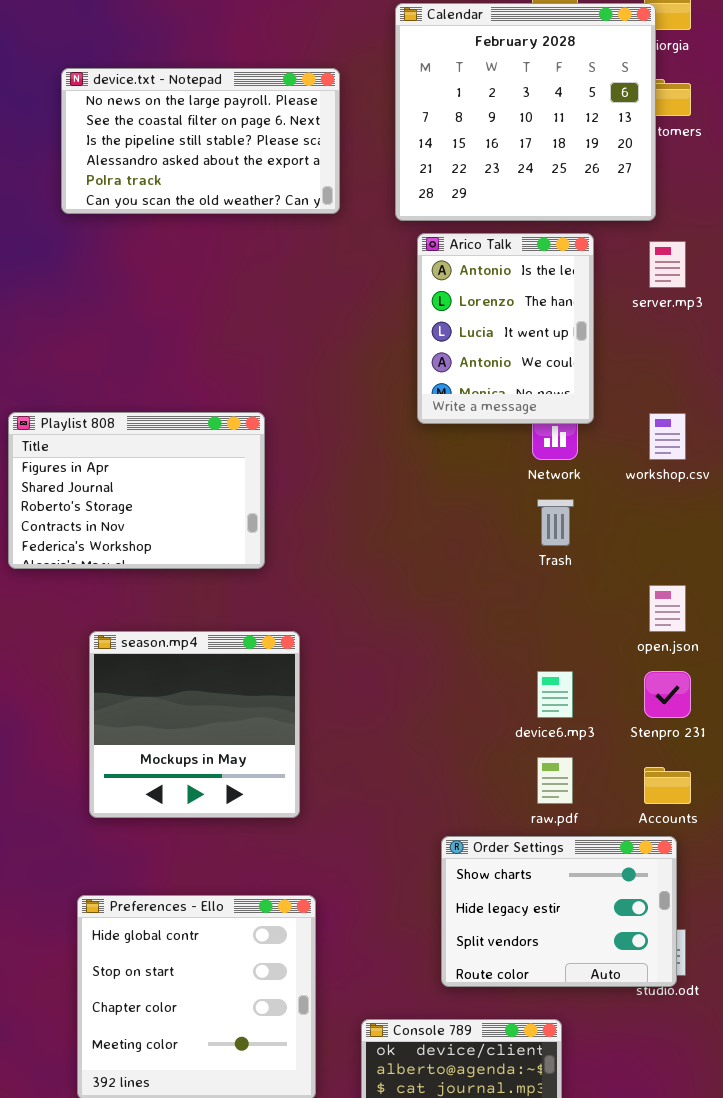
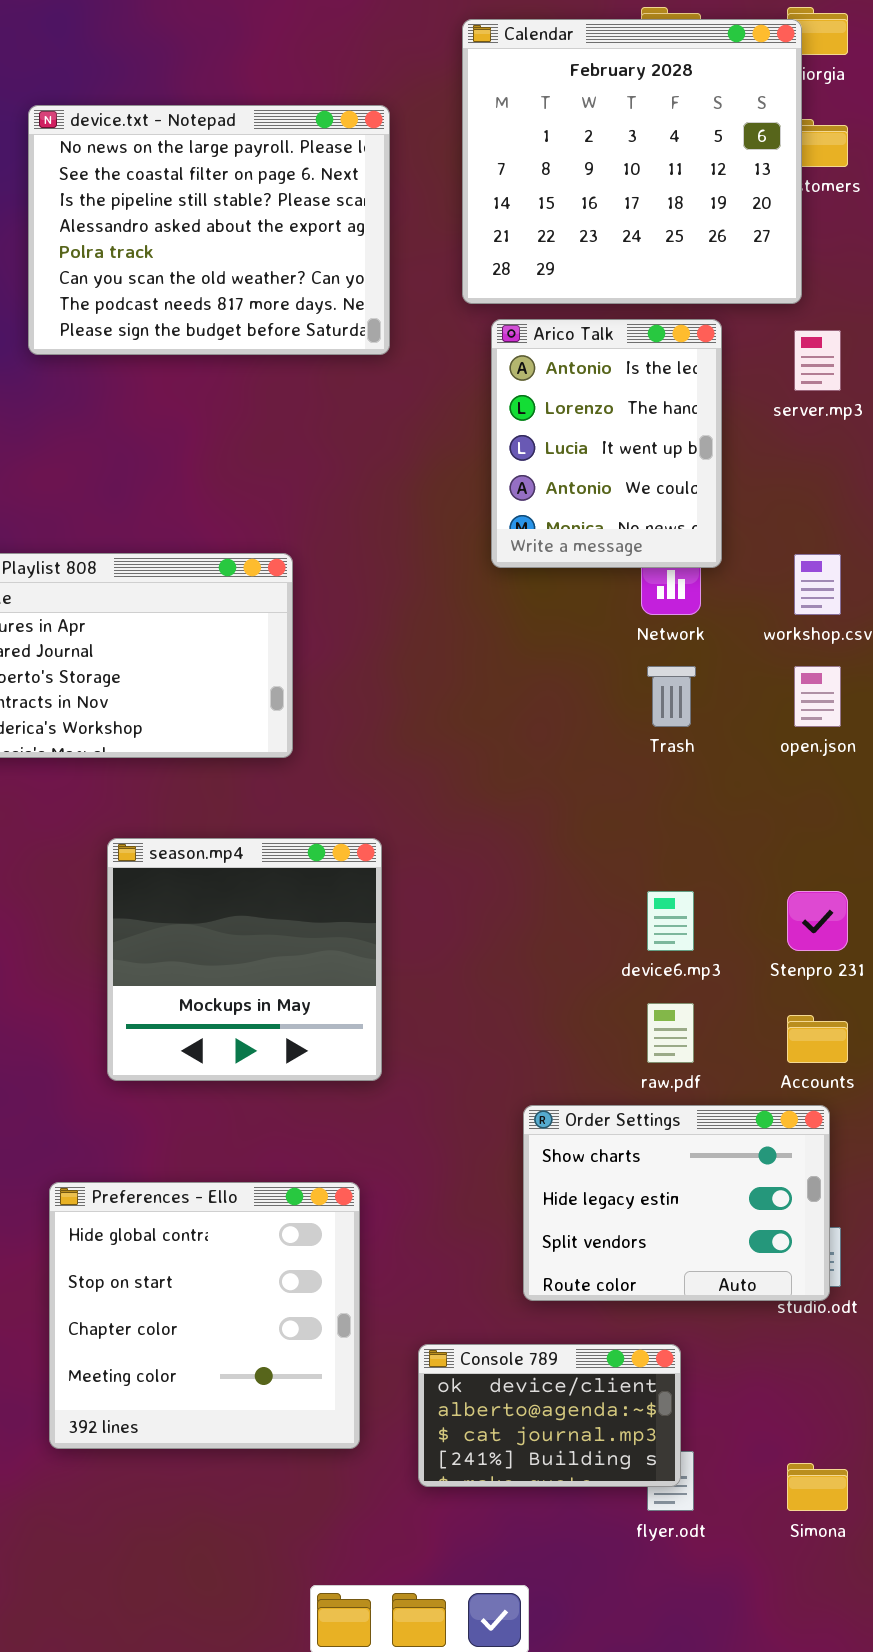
device.txt - Notepad: [61,68,340,214] -> [28,105,390,355], resized
open.json: [649,585,686,632] -> [794,666,841,727], moved
season.mp4: [89,631,300,818] -> [107,838,382,1081], moved

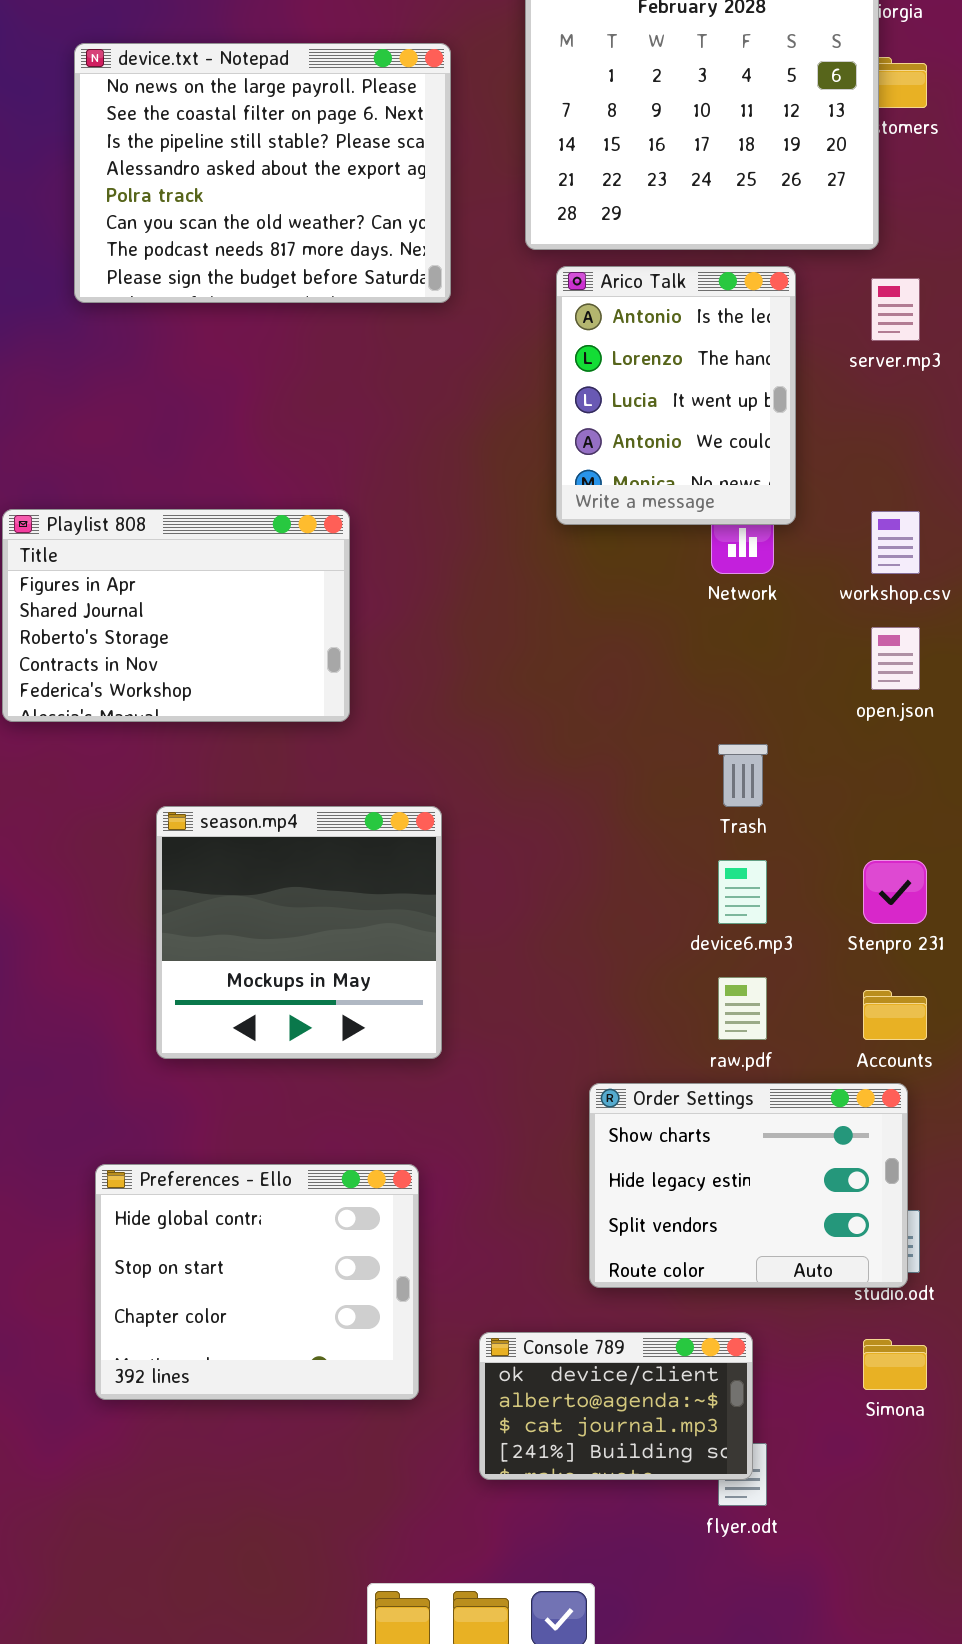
Trash: [647,666,696,727] -> [718,744,768,807], moved
Preferences - Ello: [49,1182,360,1449] -> [95,1164,419,1400], resized
Simona: [787,1463,848,1511] -> [863,1339,927,1390], moved

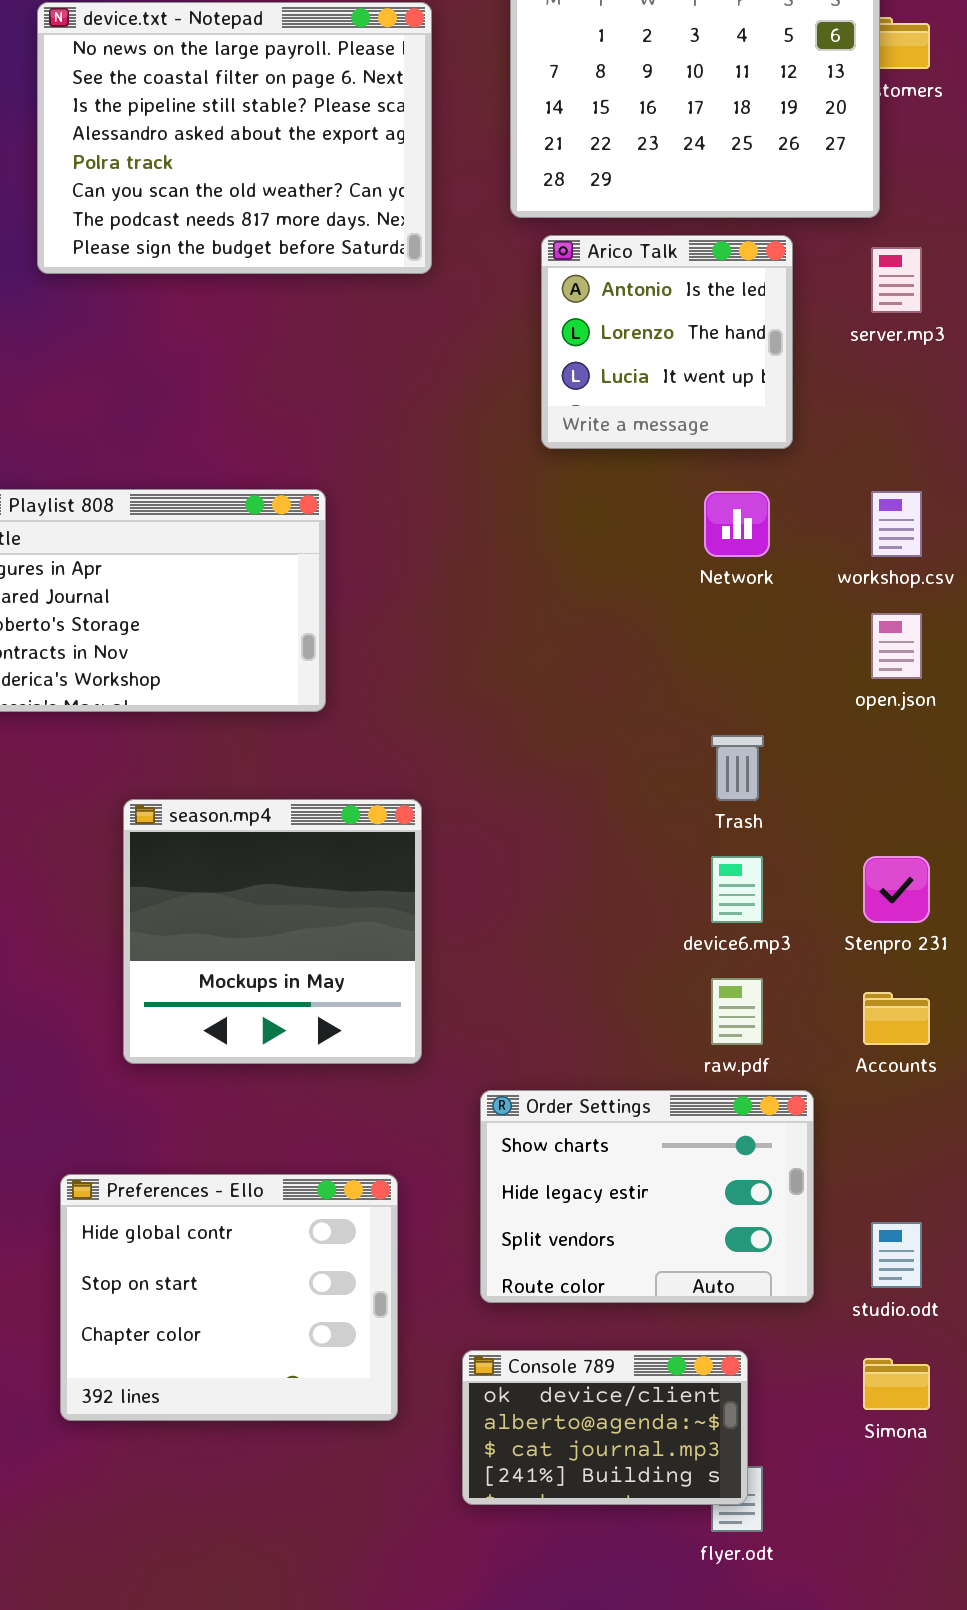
Arico Talk: [556,266,796,525] -> [541,235,793,449], resized
Order Settings: [589,1083,908,1288] -> [480,1090,814,1303], moved

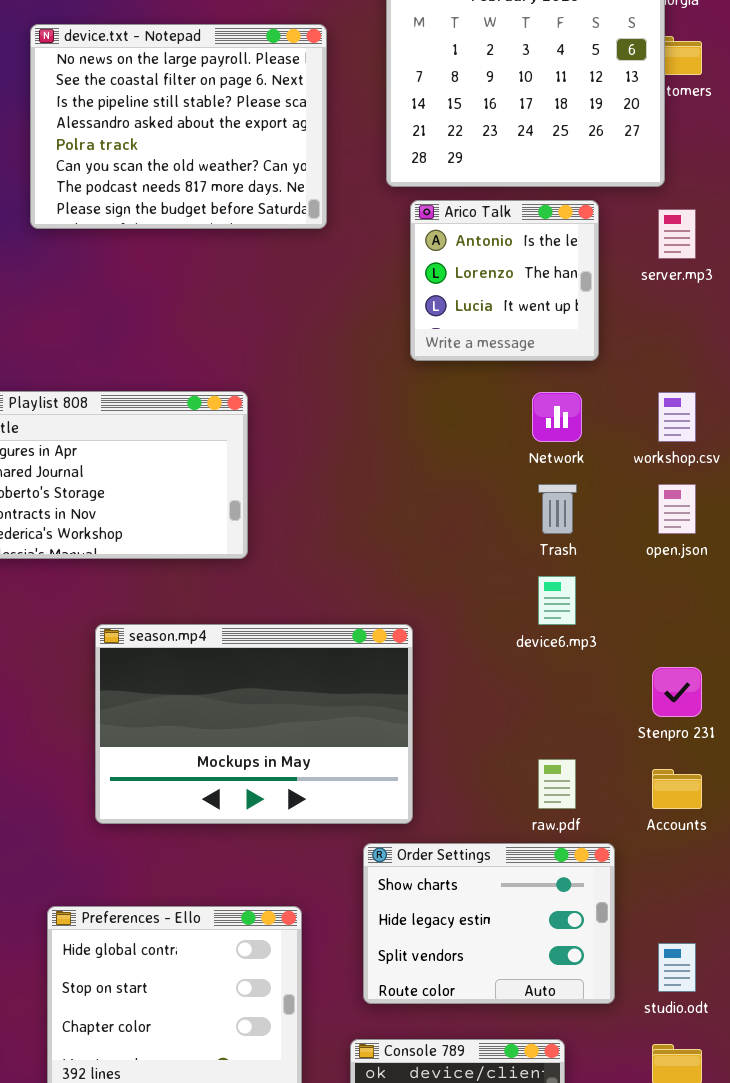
Trash: [711,735,764,801] -> [538,484,577,534], moved
season.mp4: [123,799,422,1064] -> [95,624,413,824], resized
device6.mp3: [711,856,763,923] -> [538,576,576,625], moved

